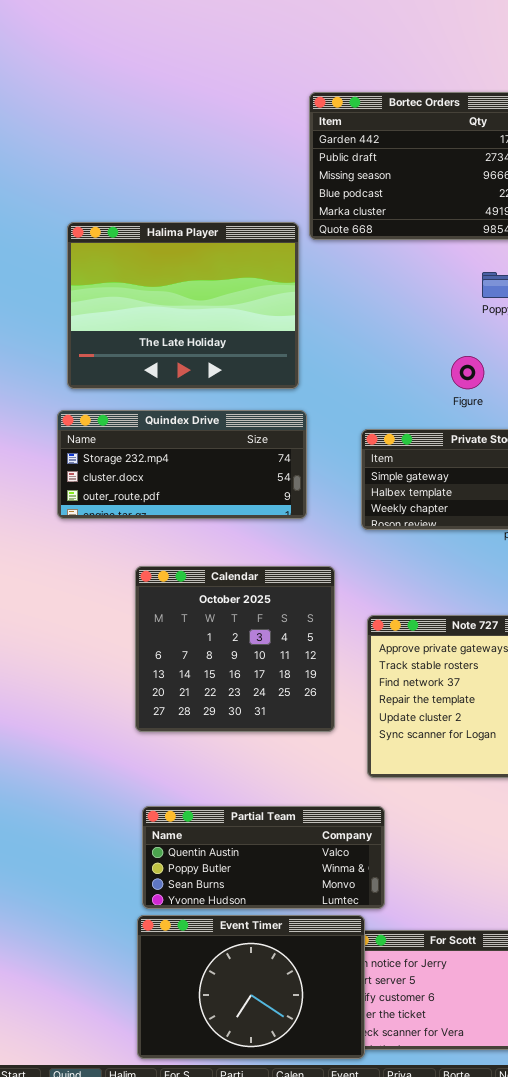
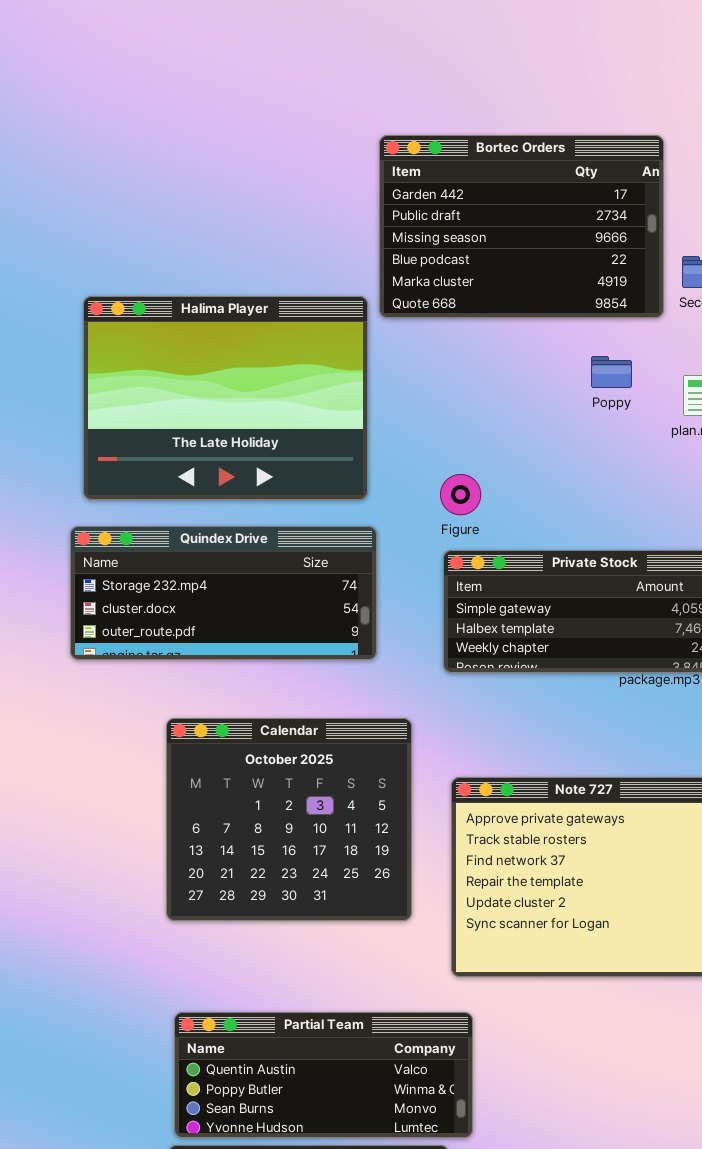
Figure: [451,356,484,389] -> [440,474,481,515], moved

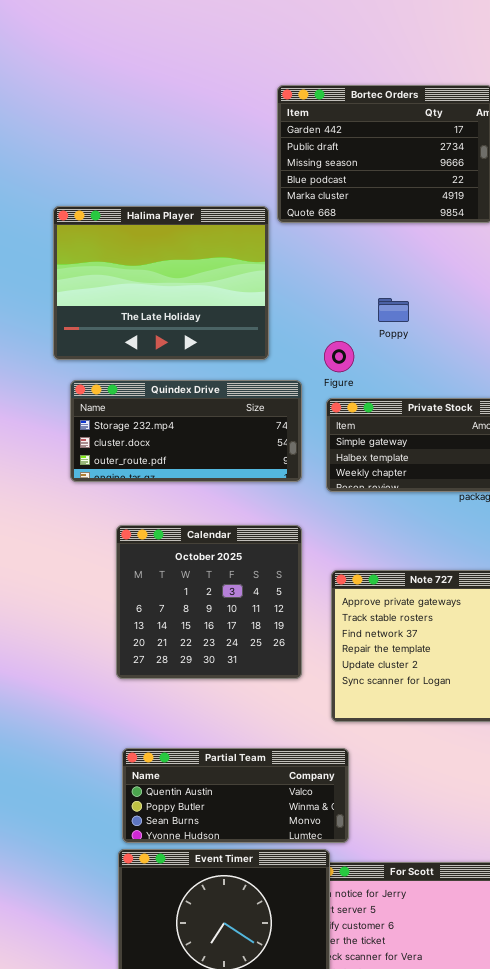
Poppy: [591,356,632,388] -> [378,298,409,322], moved
Quindex Drive: [70,526,377,660] -> [70,380,302,482], moved

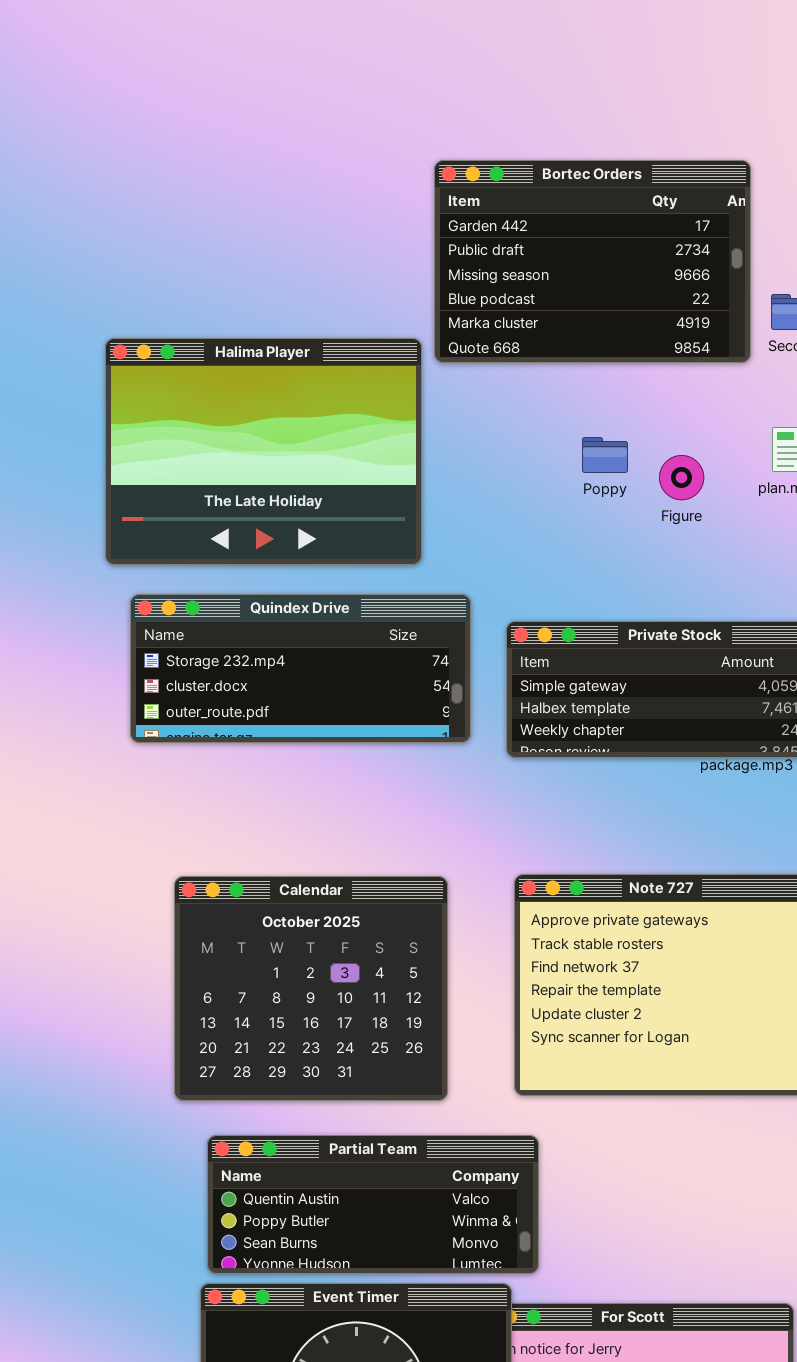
Poppy: [378,298,409,322] -> [582,437,628,473], moved
Figure: [324,341,354,372] -> [659,455,704,500], moved
Calendar: [116,525,302,679] -> [174,876,448,1101], moved

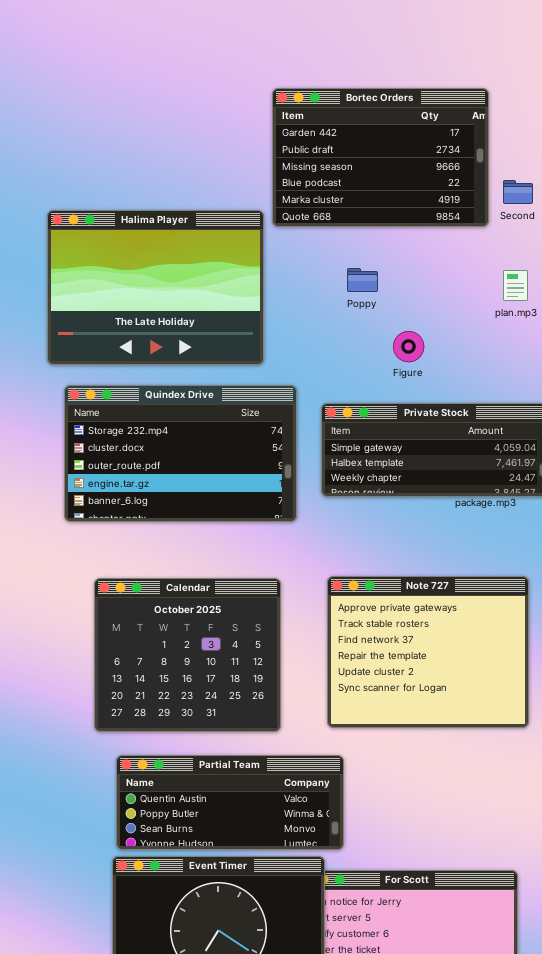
Poppy: [582,437,628,473] -> [347,268,378,292], moved
Figure: [659,455,704,500] -> [393,331,424,362], moved
Quindex Drive: [130,594,471,743] -> [64,385,297,522], resized

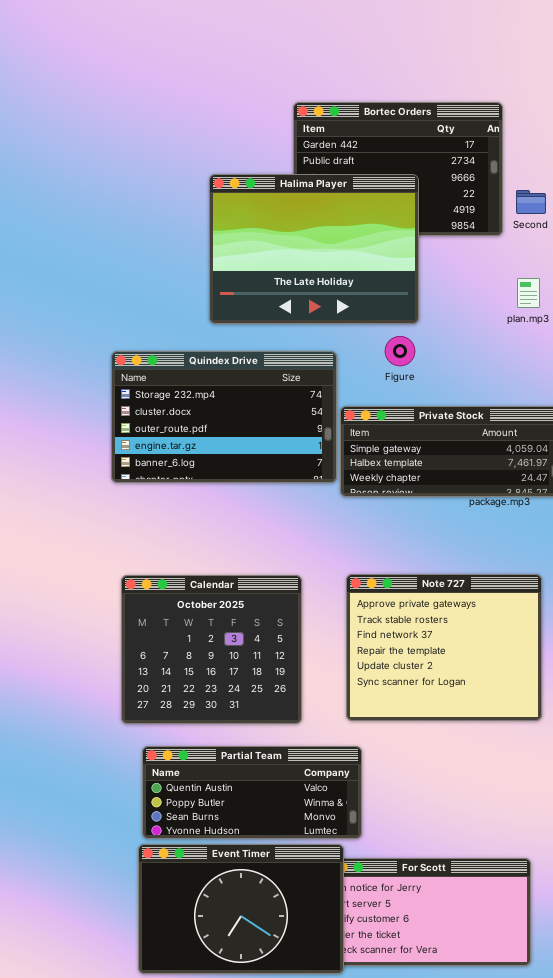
Halima Player: [47,210,264,365] -> [209,174,419,324], moved
Figure: [393,331,424,362] -> [385,336,415,366], moved
Quindex Drive: [64,385,297,522] -> [111,351,337,483], moved

